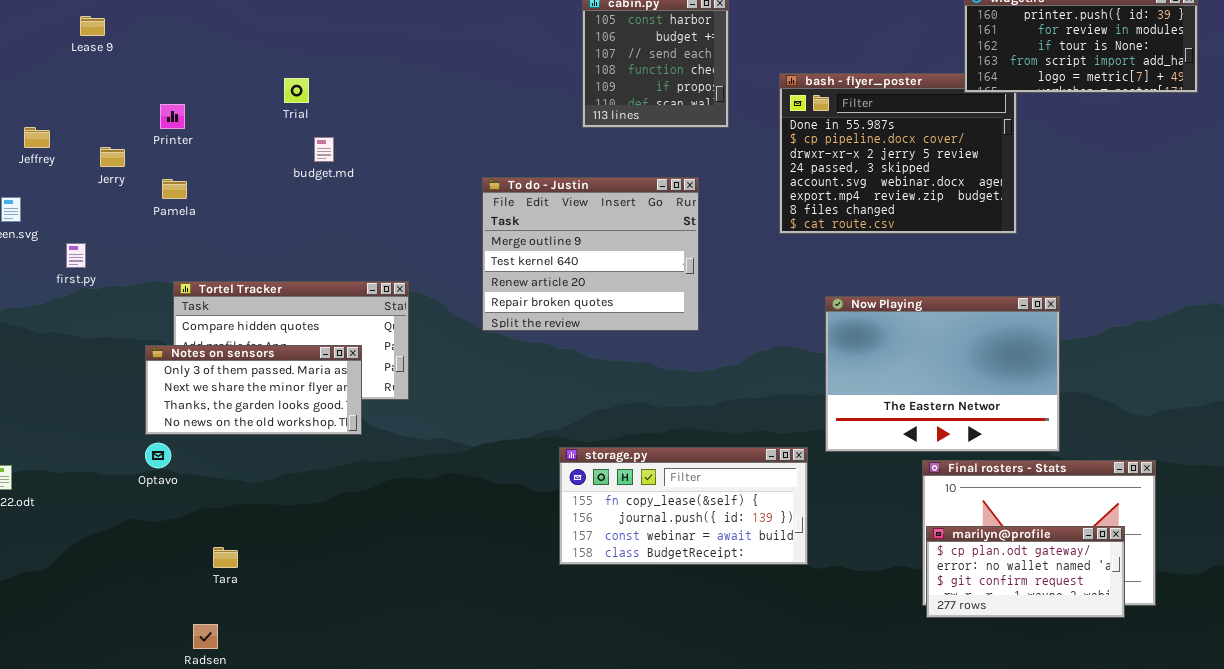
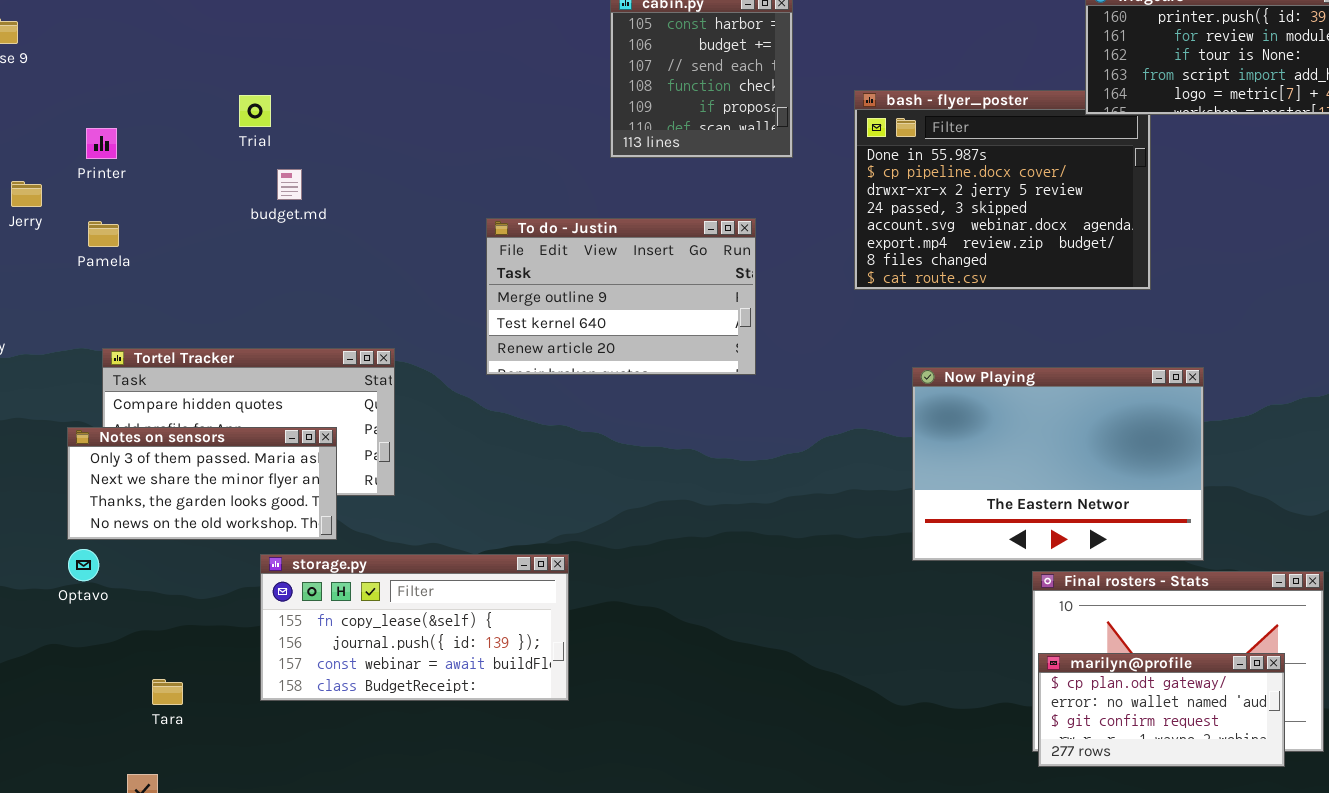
To do - Justin: [482,177,699,331] -> [486,218,756,375], resized
storage.py: [559,447,808,565] -> [260,554,569,701], moved

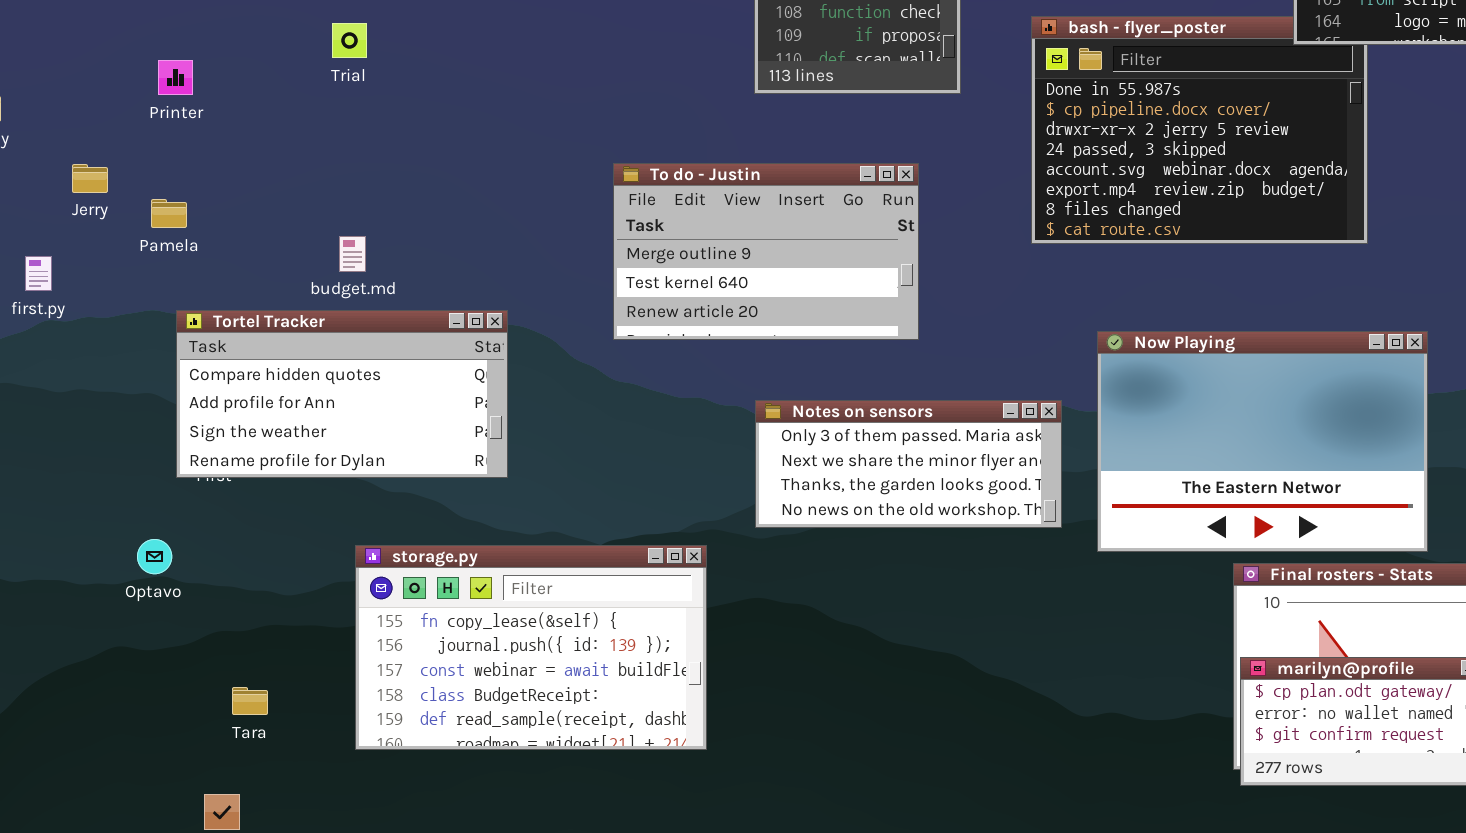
budget.md: [277,169,302,200] -> [339,236,366,272], moved
Jerry: [11,181,42,207] -> [72,164,108,193], moved
Pamela: [88,221,119,247] -> [151,199,187,228], moved
Notes on sensors: [67,427,337,540] -> [755,400,1062,528], moved
storage.py: [260,554,569,701] -> [355,545,707,750], resized

